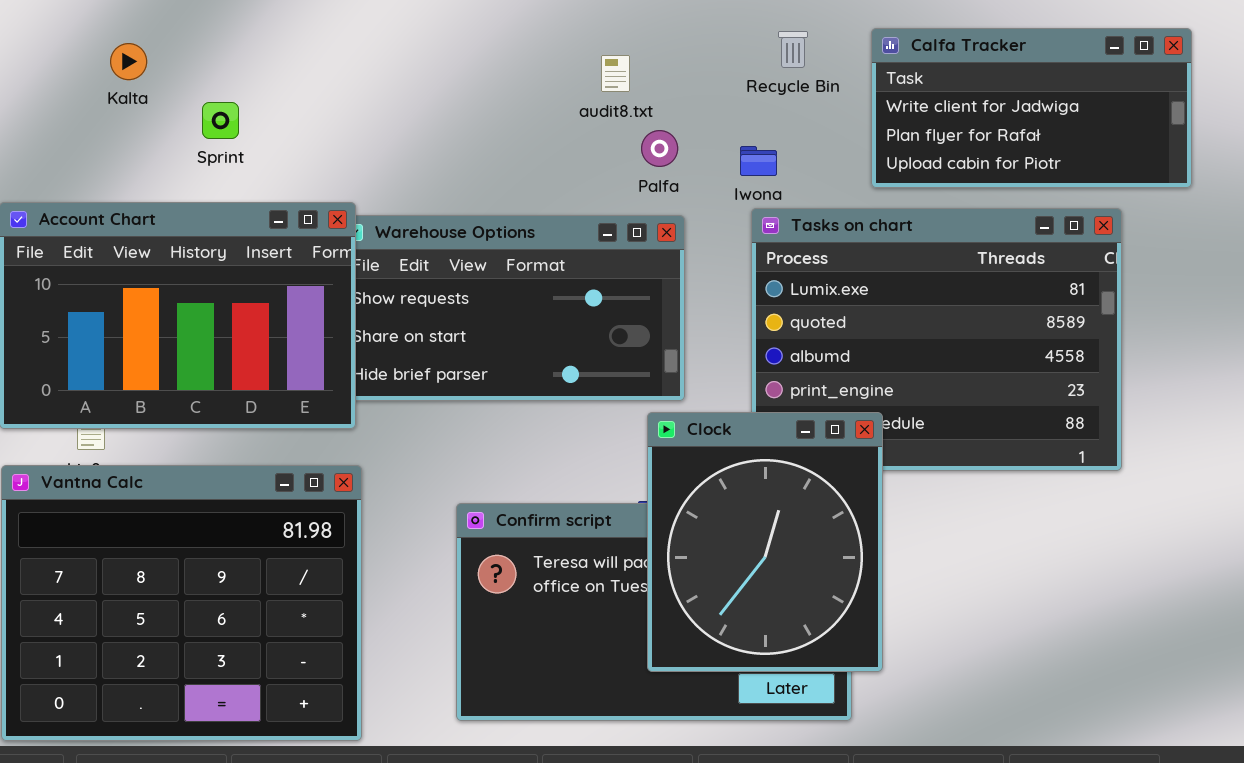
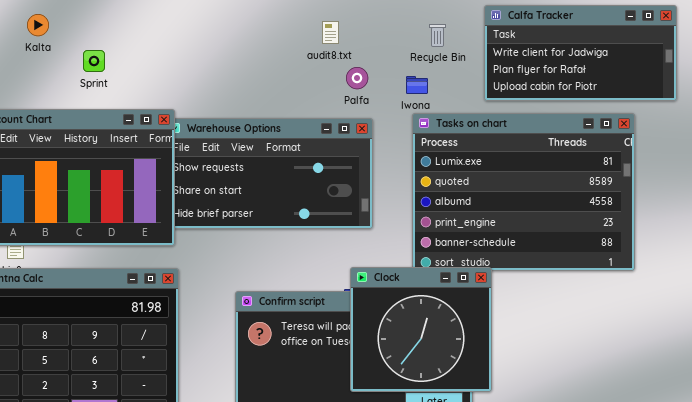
Recycle Bin: [778,31,808,68] -> [429,24,446,47], moved
Clock: [647,412,883,672] -> [350,267,492,392], resized

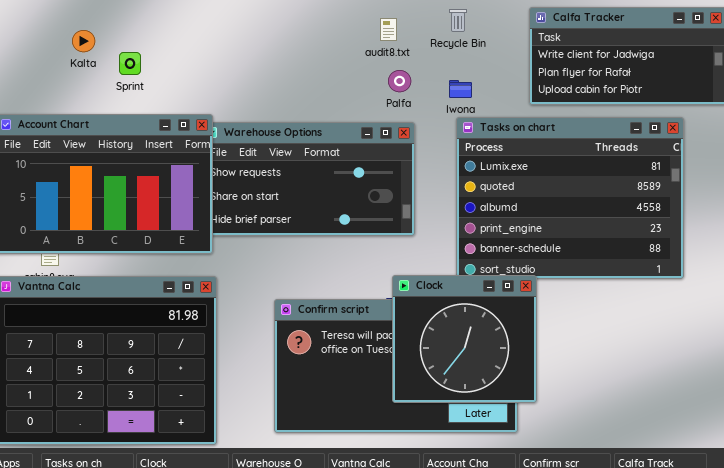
Kalta: [27,14,49,36] -> [72,30,95,52], moved
audit8.txt: [322,21,339,44] -> [380,18,397,41], moved
Recycle Bin: [429,24,446,47] -> [449,9,467,32], moved

